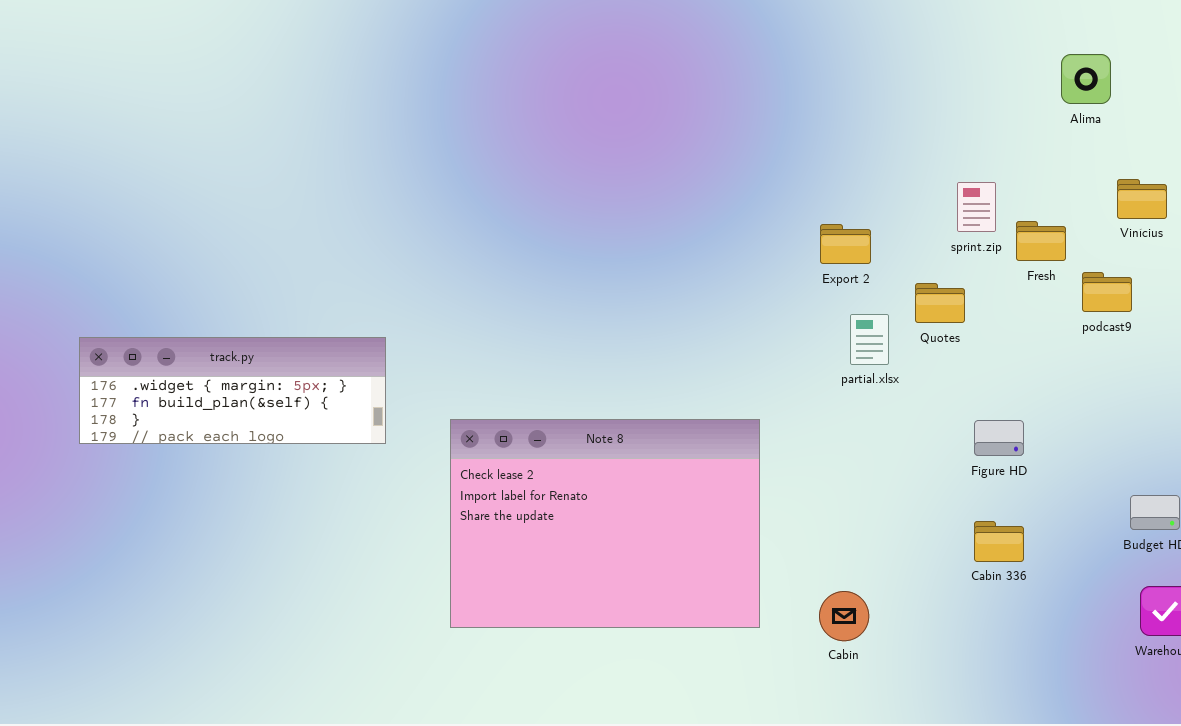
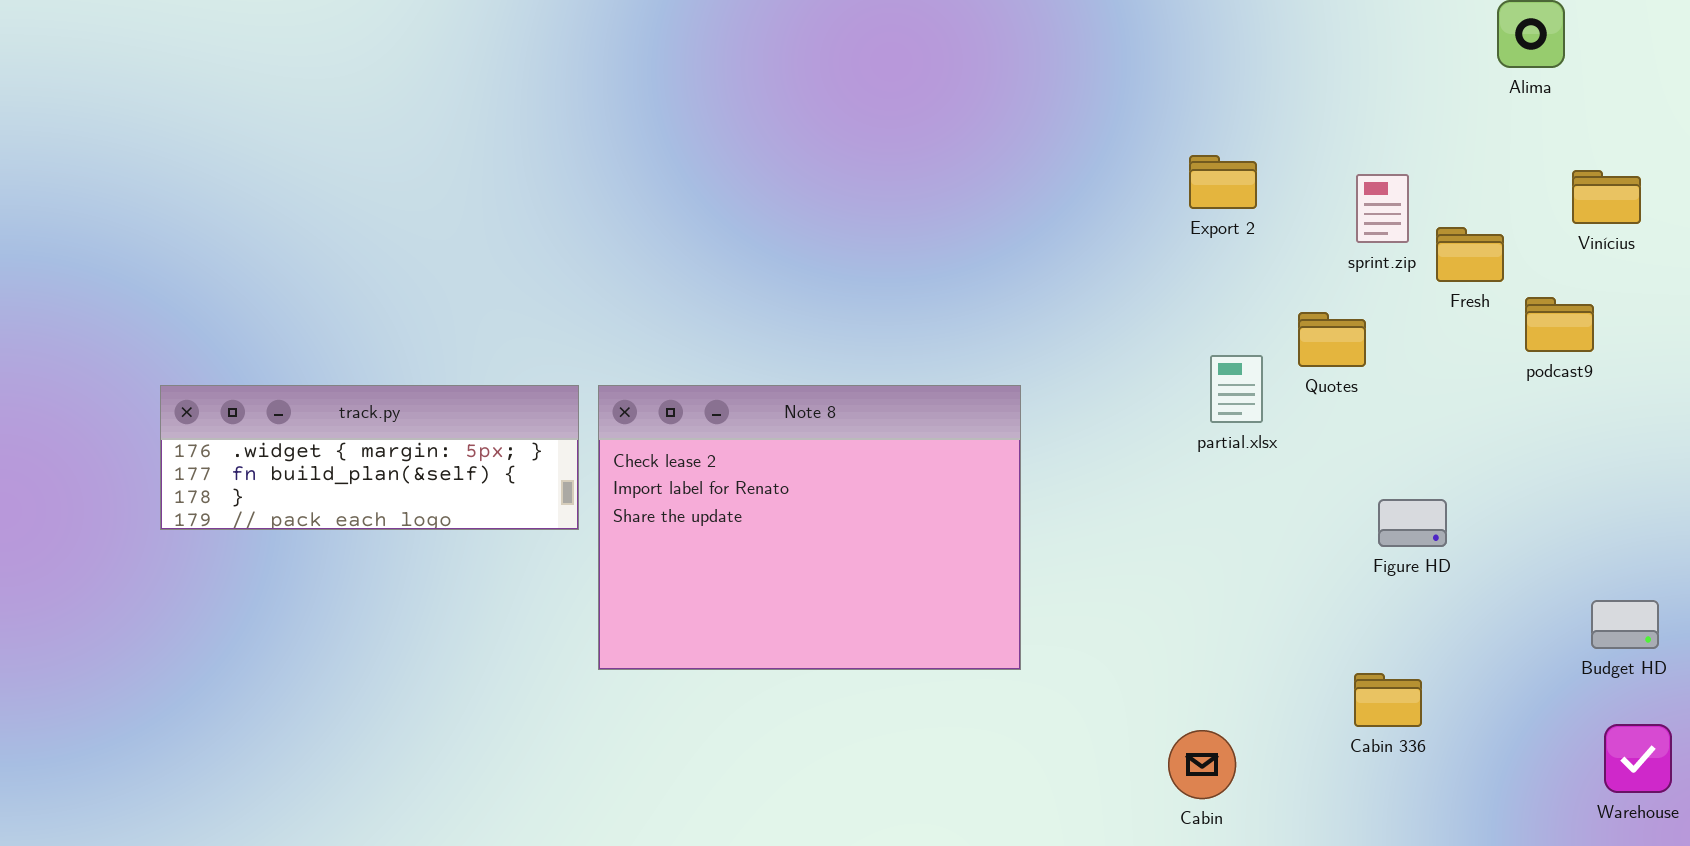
Export 2: [820,224,871,264] -> [1189,155,1257,209], moved
Note 8: [450,419,760,628] -> [598,385,1021,670], moved
Cabin 336: [974,521,1024,562] -> [1354,673,1422,727], moved

